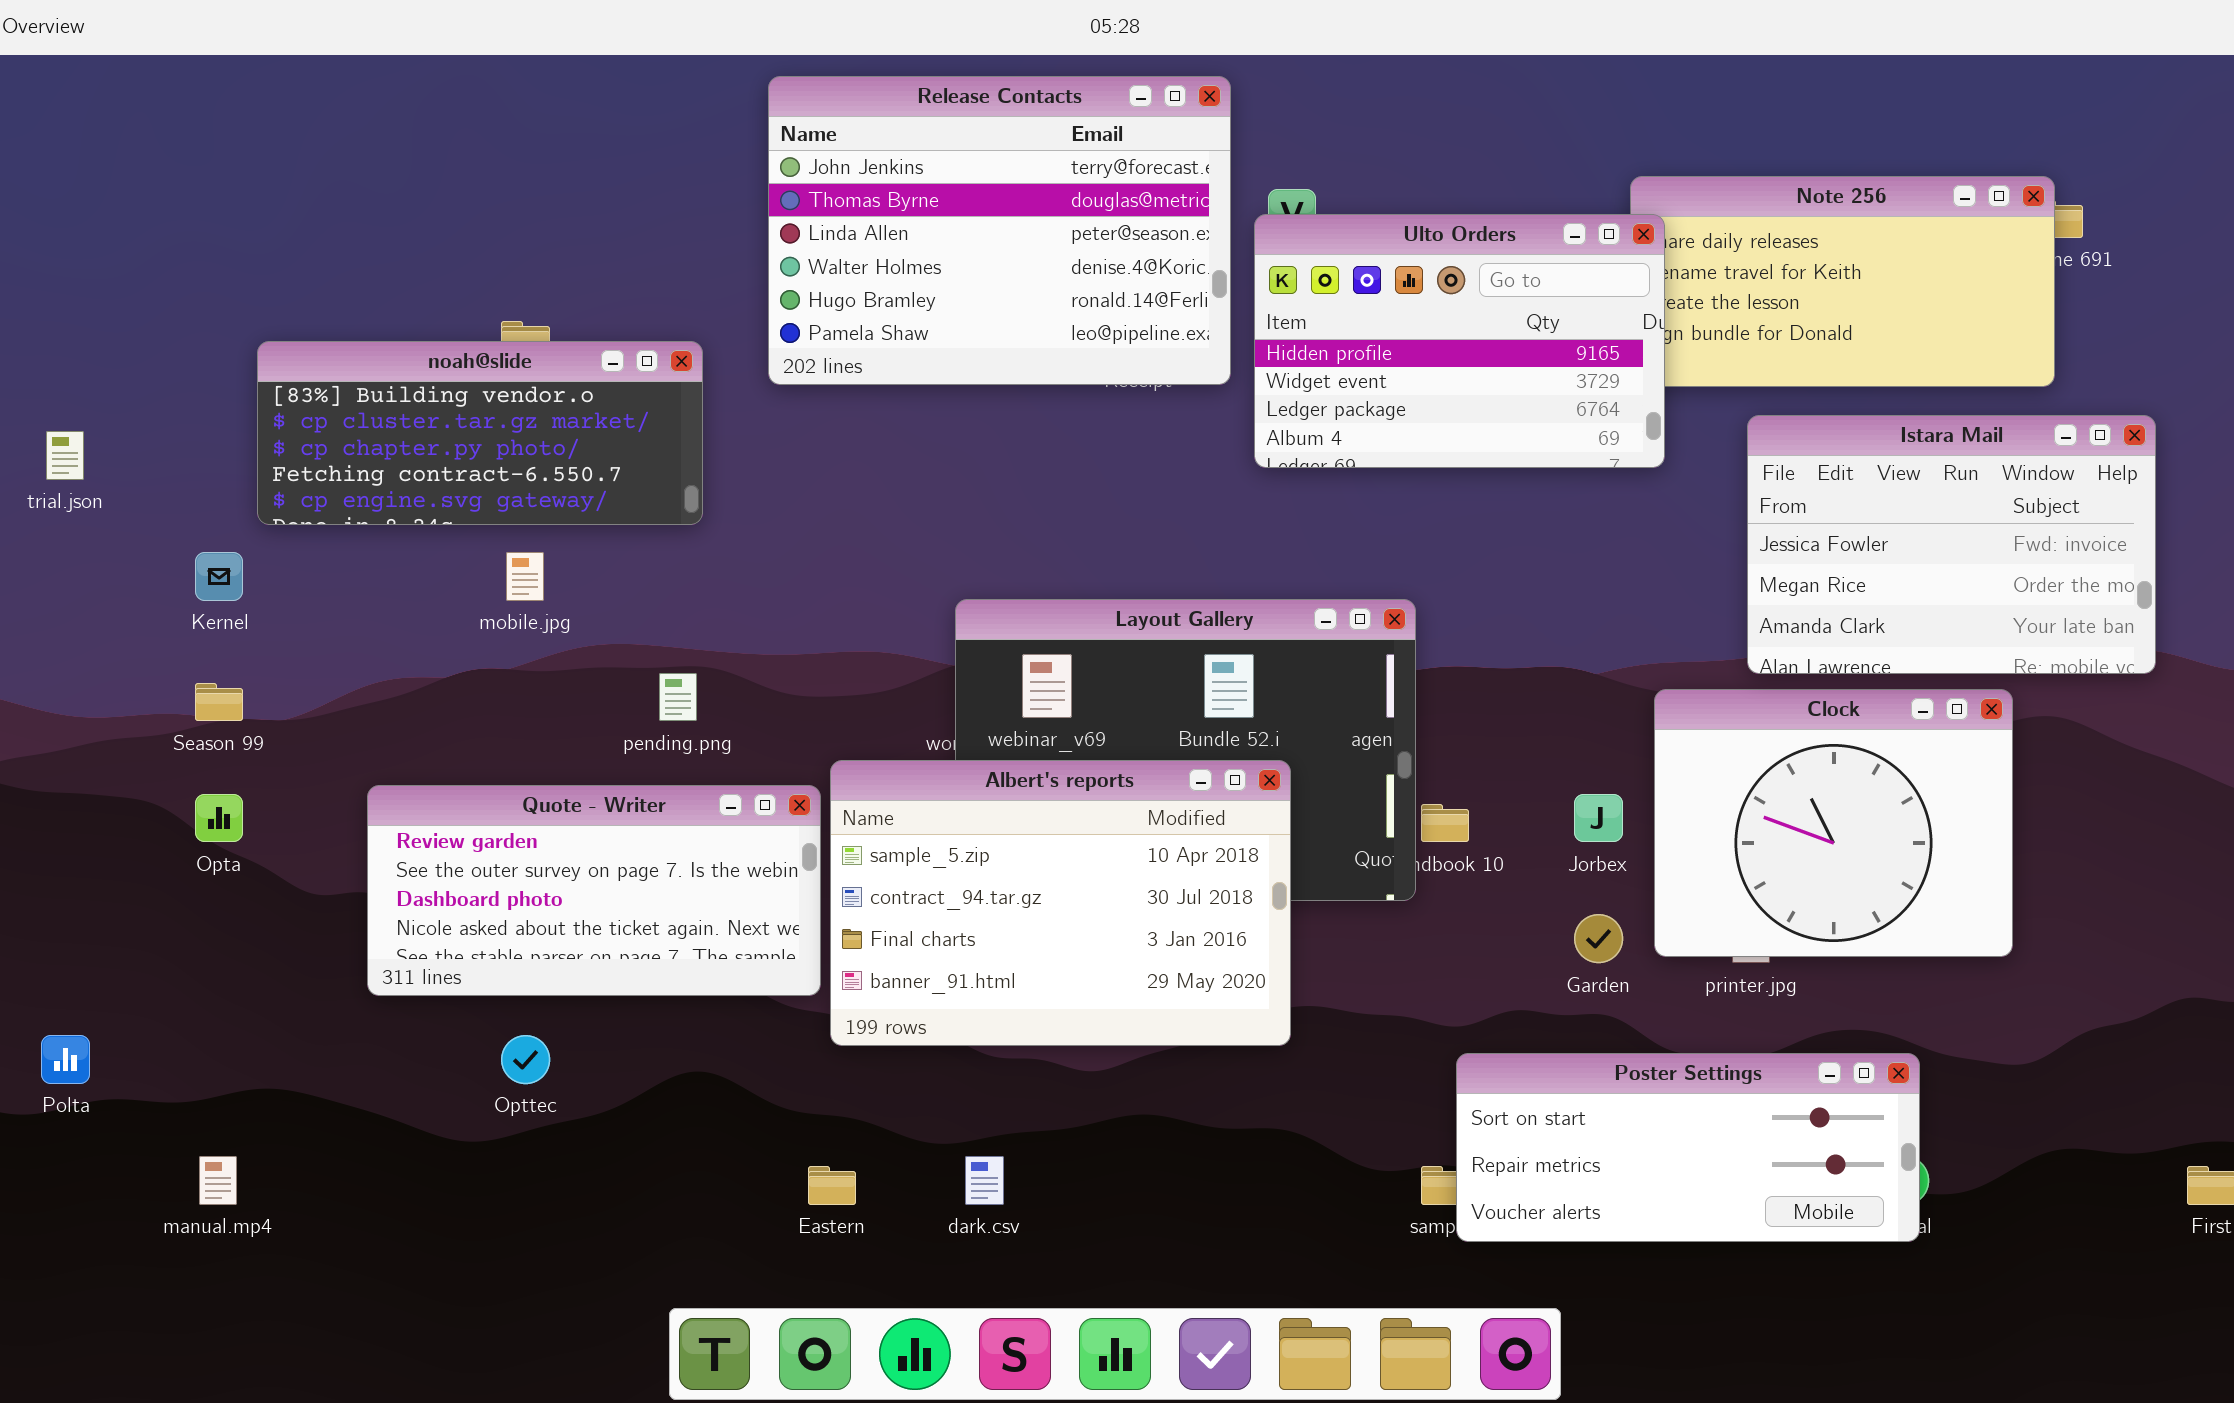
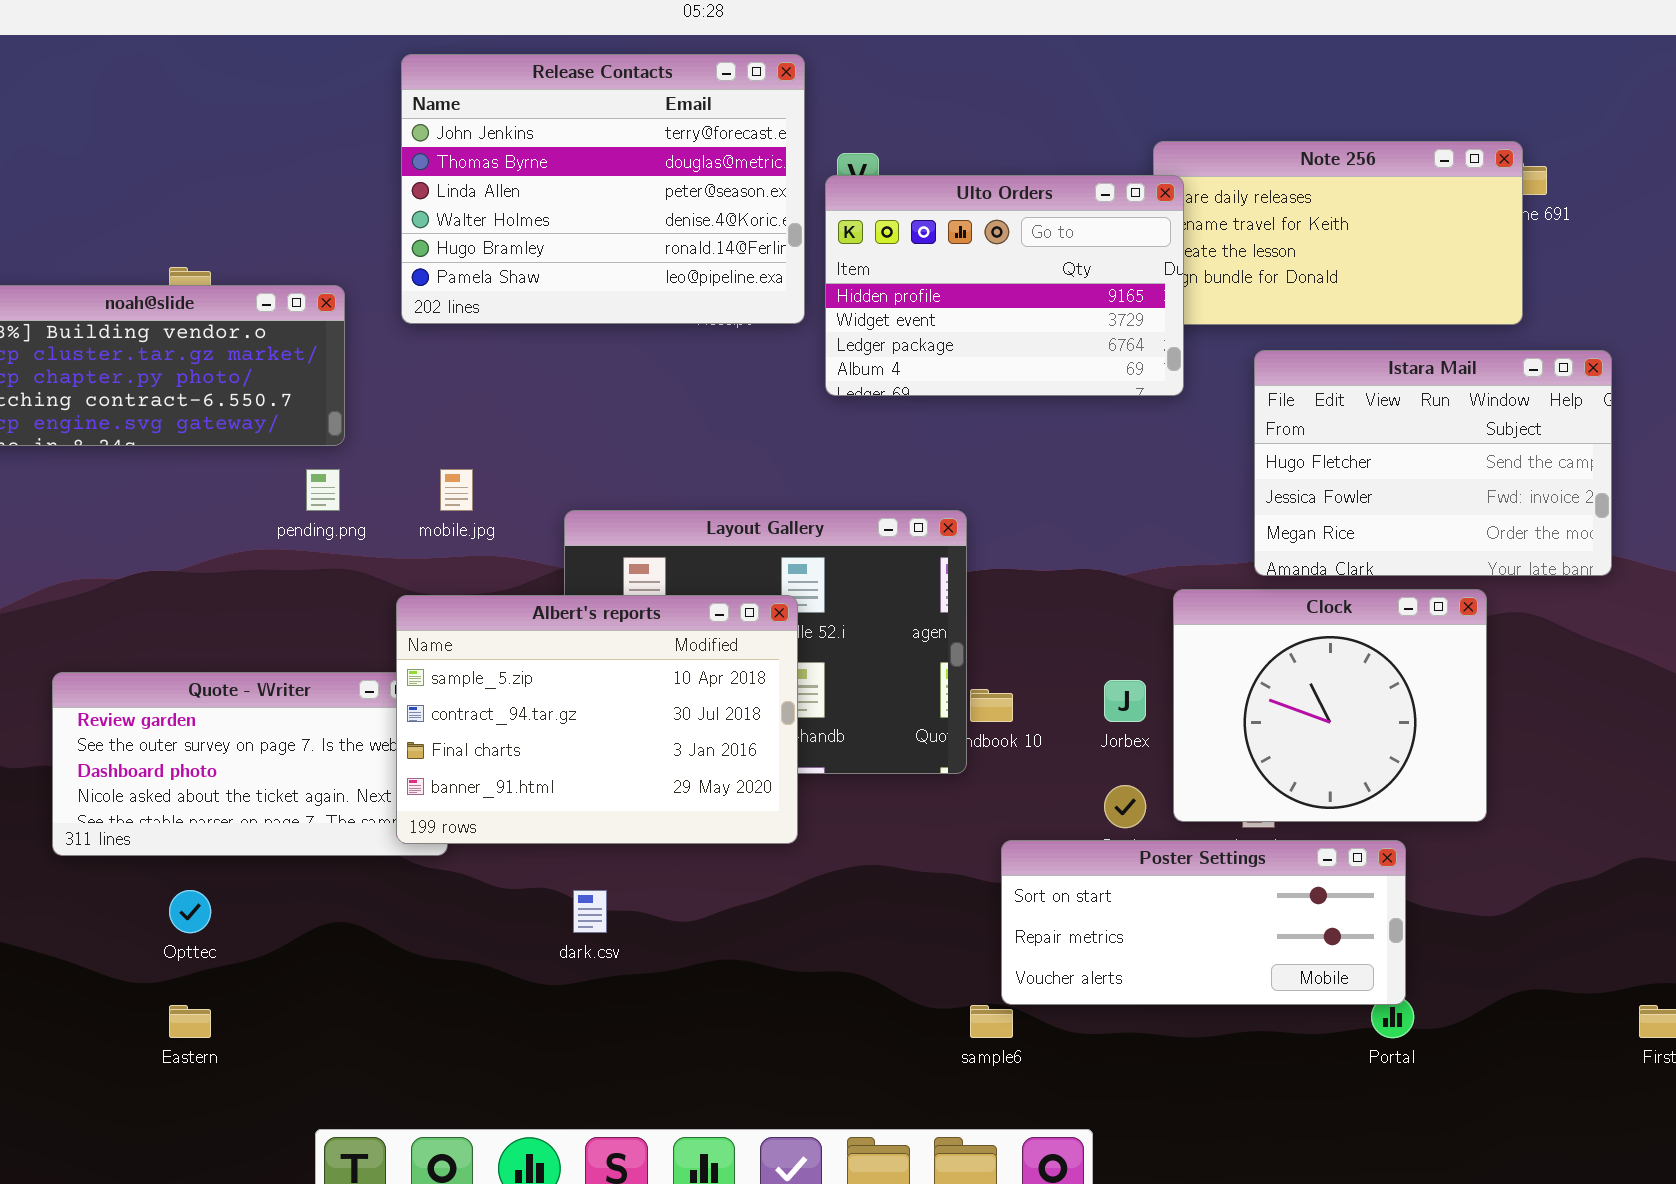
Istara Mail: [1747,415,2156,674] -> [1254,350,1612,576], scrolled up 1 row
mobile.jpg: [506,552,544,601] -> [440,469,473,511], moved
pending.png: [659,673,697,721] -> [306,469,340,511], moved
Albert's reports: [830,760,1291,1046] -> [396,595,798,844], moved
Poster Settings: [1456,1053,1920,1242] -> [1001,840,1406,1005], moved
dark.csv: [965,1156,1004,1205] -> [573,890,607,933], moved
Eastern: [808,1166,856,1205] -> [169,1005,211,1038], moved

